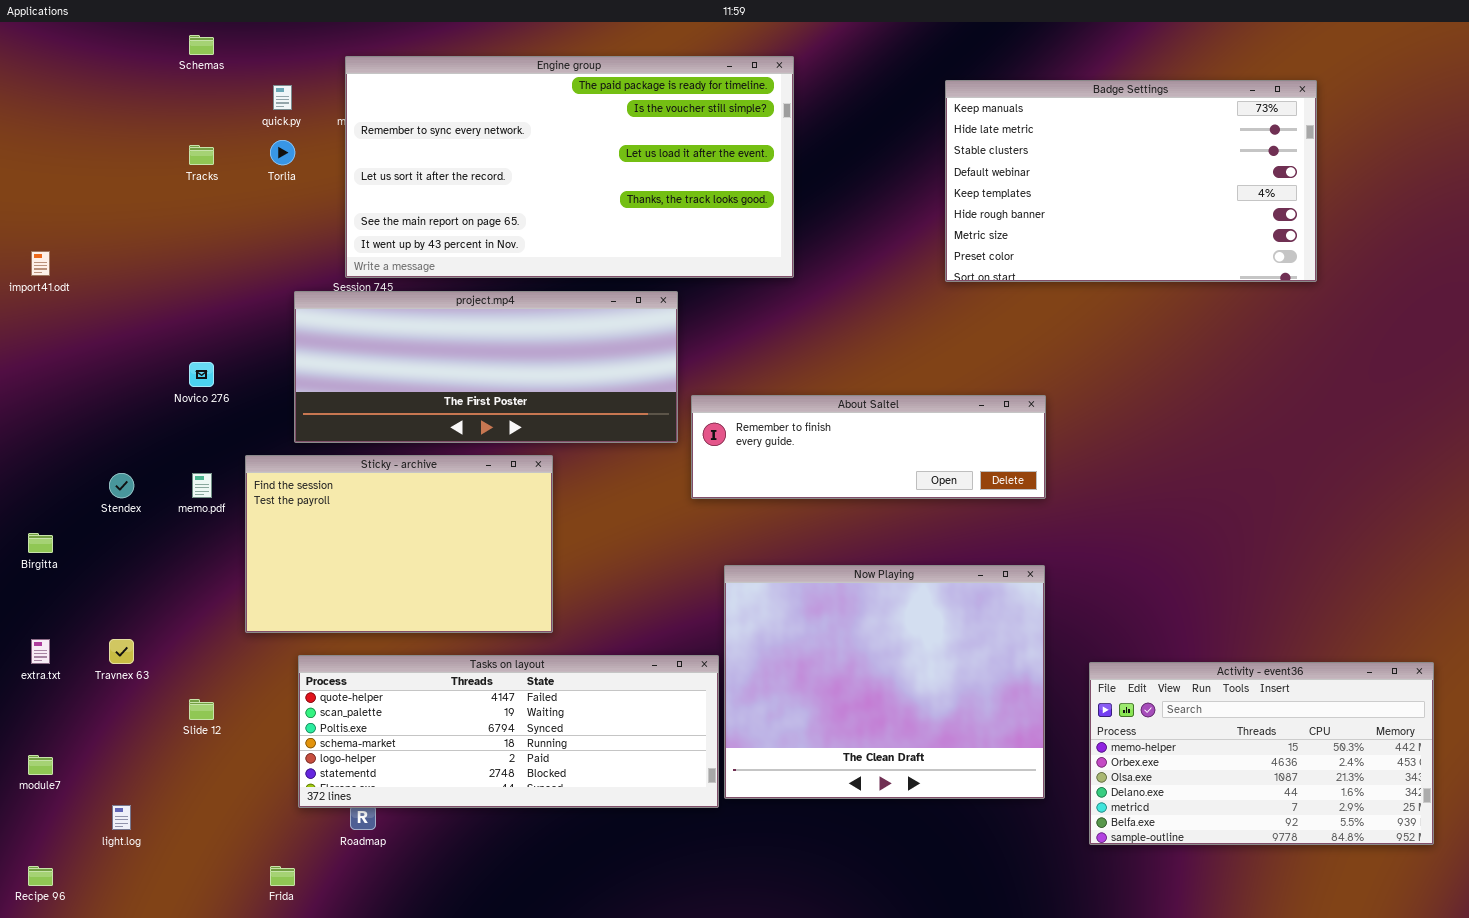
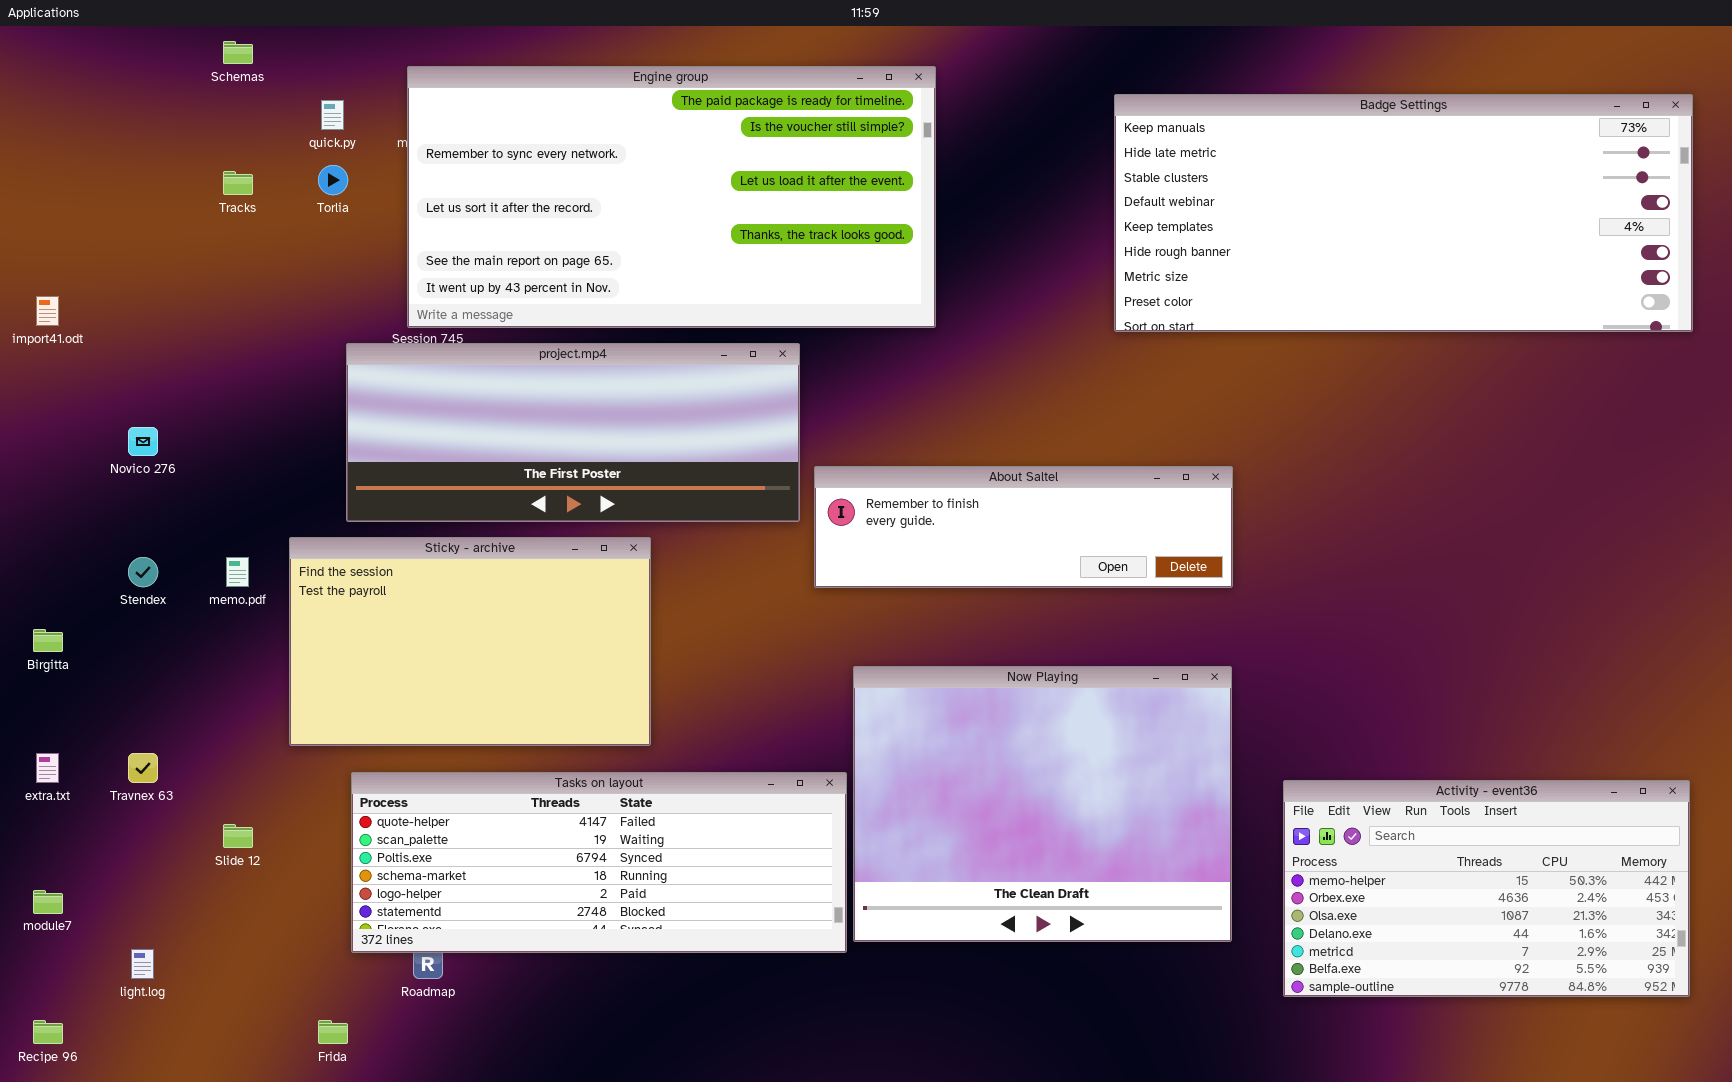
Badge Settings: [945,80,1317,282] -> [1114,94,1693,332], resized
Novico 276: [189,362,214,387] -> [128,427,158,456], moved

